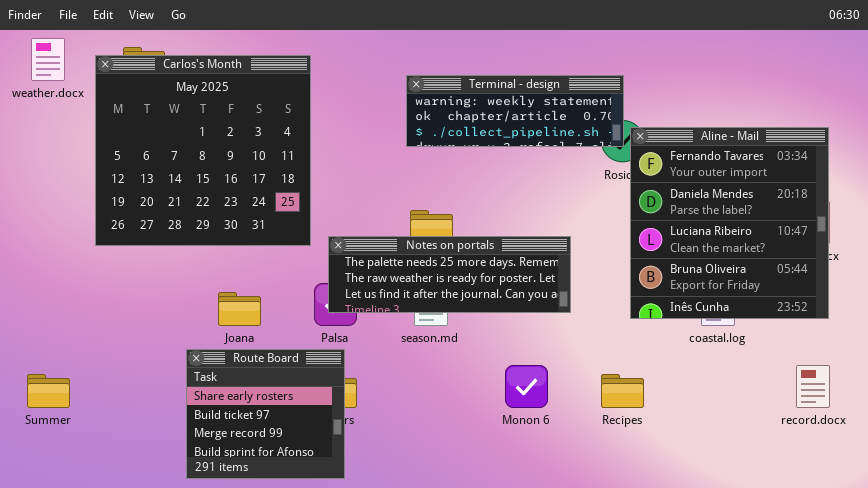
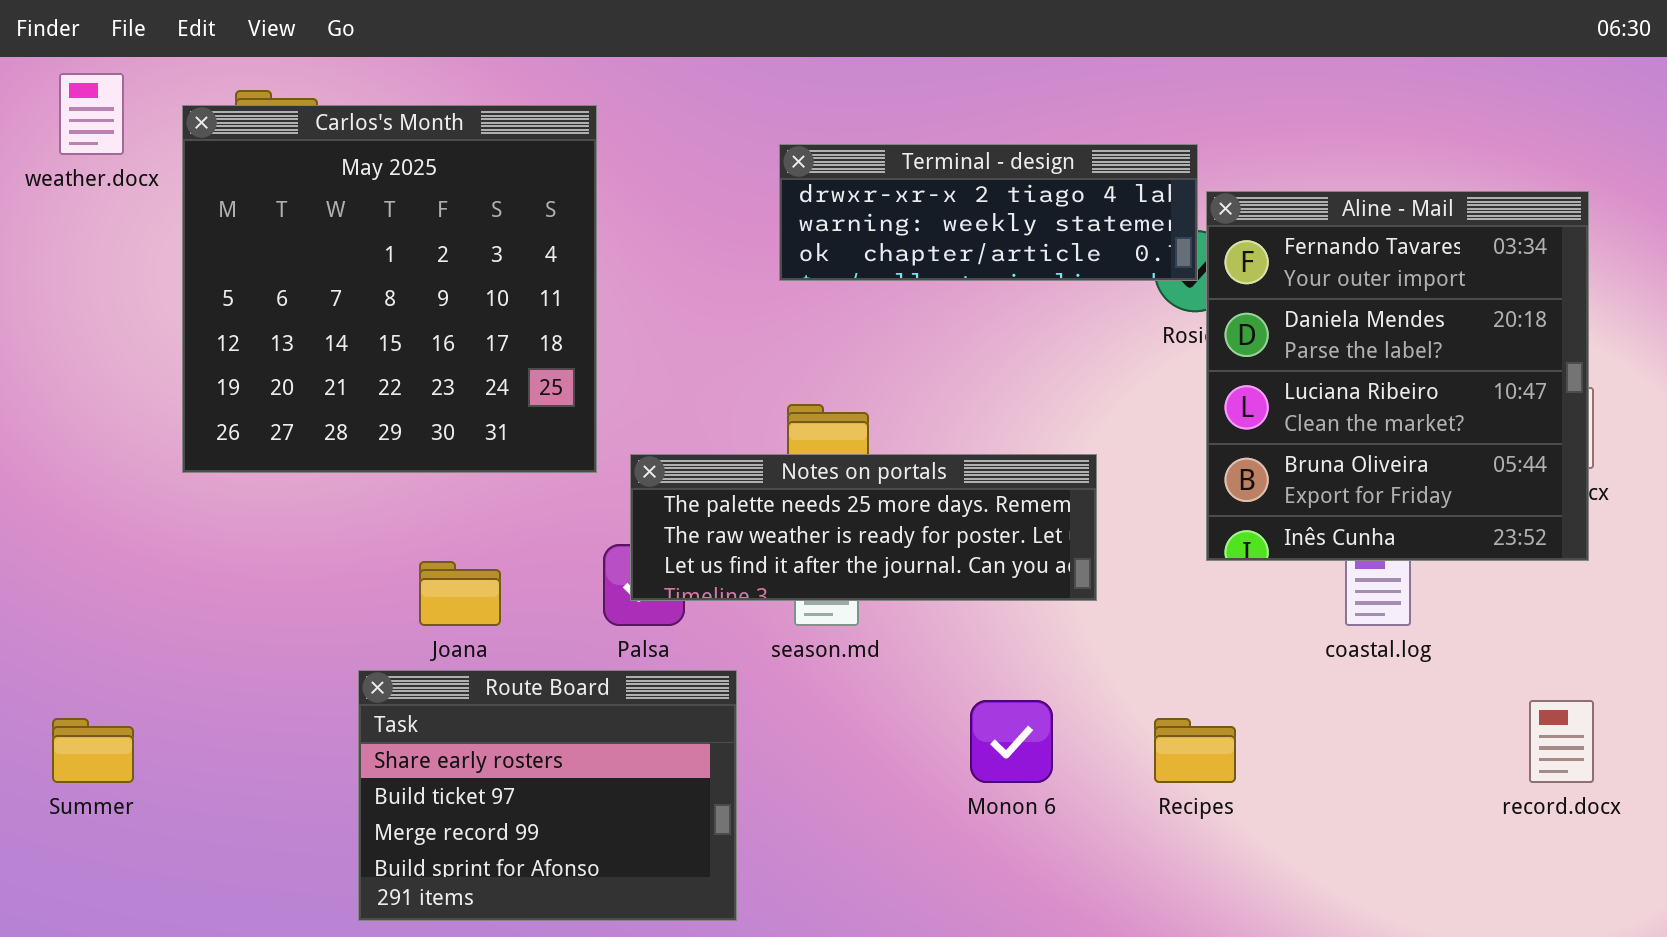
Terminal - design: [406,75,624,147] -> [779,144,1198,281], scrolled up 1 row
Aline - Mail: [630,127,829,319] -> [1206,191,1589,561], moved
Route Board: [186,349,345,479] -> [358,670,737,921], resized

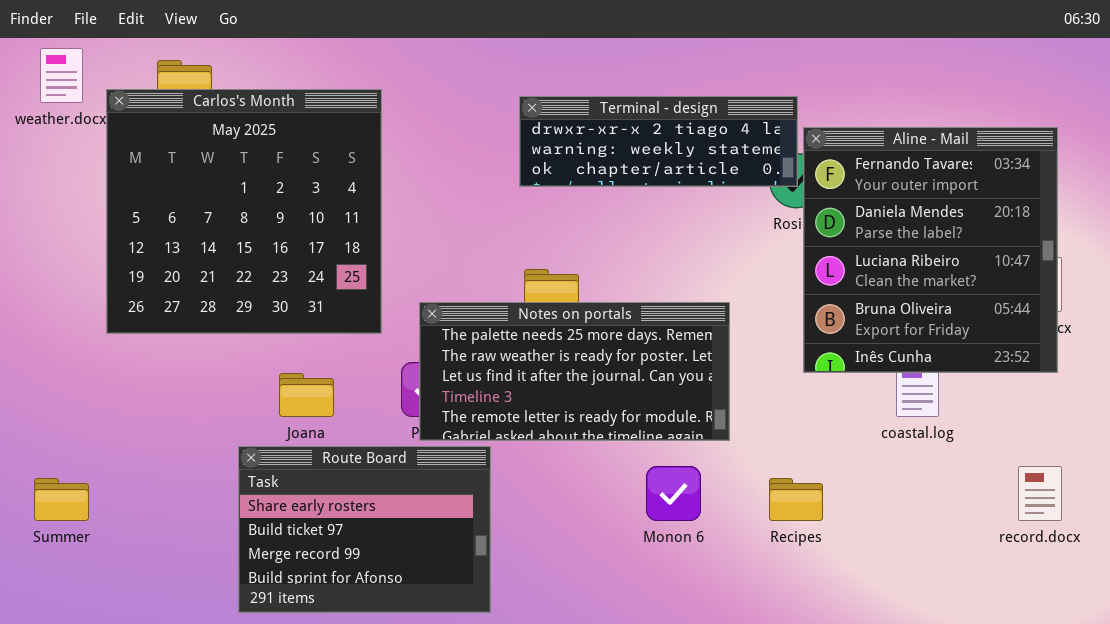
Carlos's Month: [182,105,597,473] -> [106,89,382,334], moved
Notes on portals: [630,454,1097,601] -> [419,302,730,441], resized

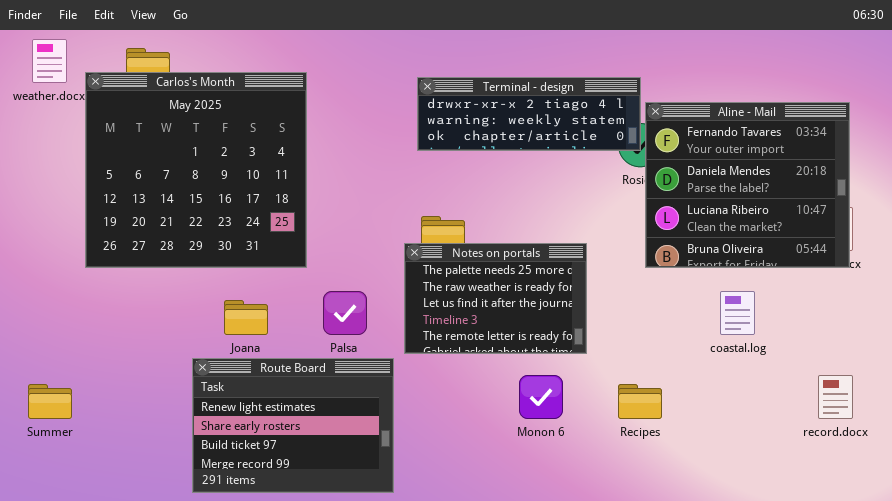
Aline - Mail: [803,127,1058,373] -> [645,102,850,268], resized
Notes on portals: [419,302,730,441] -> [404,243,587,354], resized
Route Board: [238,446,491,613] -> [192,358,394,493], scrolled up 1 row

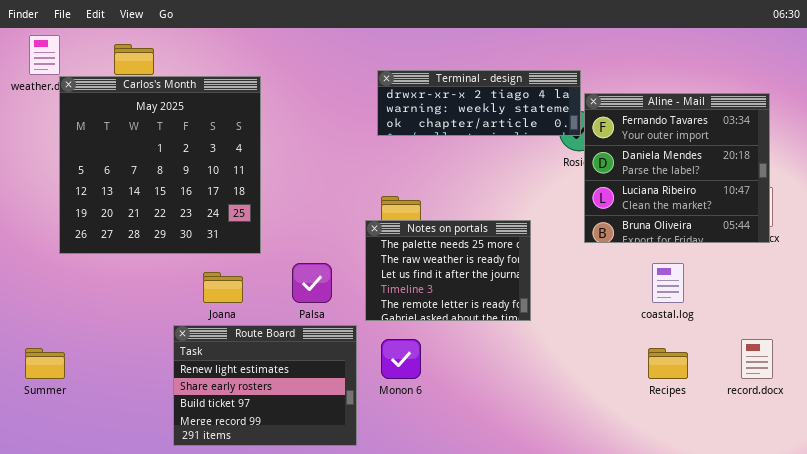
Carlos's Month: [85,72,307,268] -> [59,76,261,254], moved
Monon 6: [519,375,563,419] -> [381,339,421,379], moved
Recipes: [618,384,662,419] -> [648,348,688,379], moved

